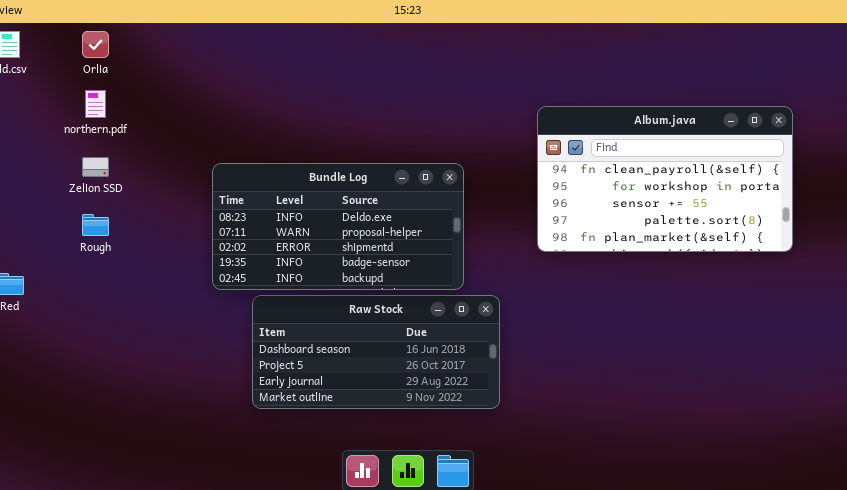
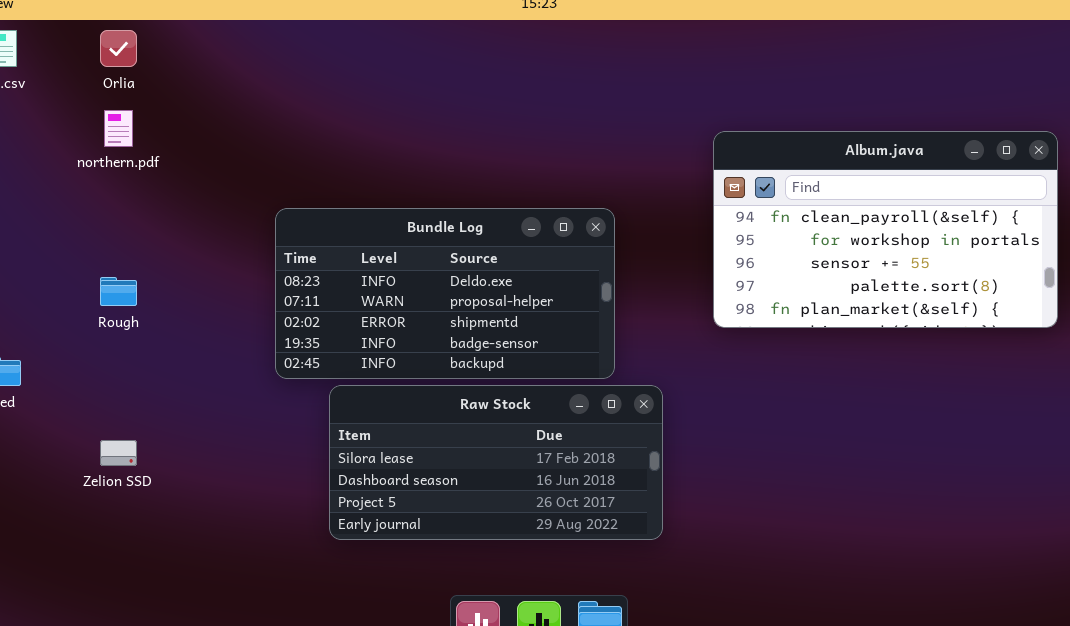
Zelion SSD: [82,157,109,177] -> [100,440,137,466], moved
Raw Stock: [252,295,500,409] -> [329,385,663,540], scrolled up 1 row

